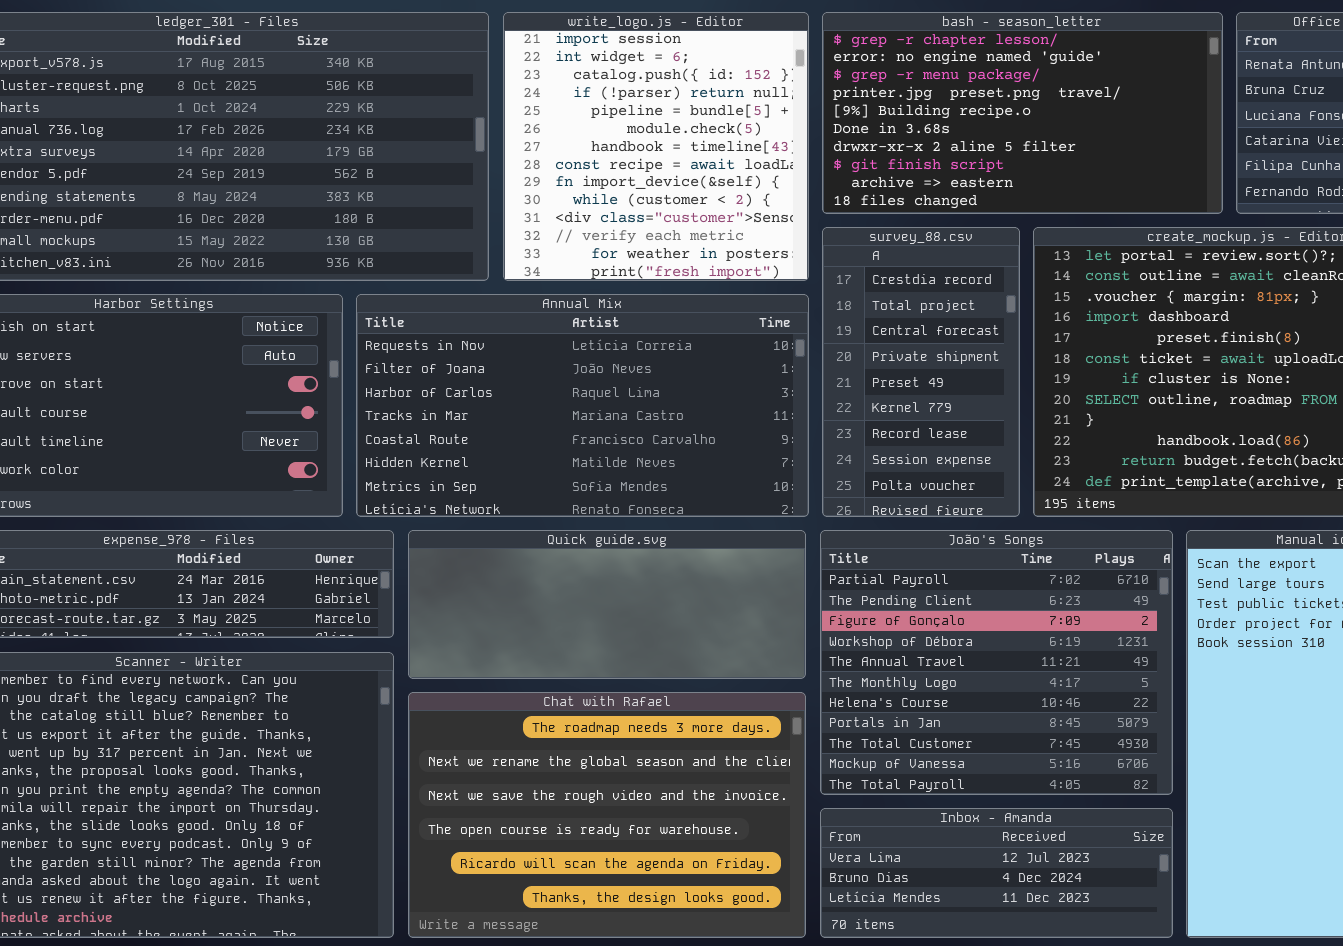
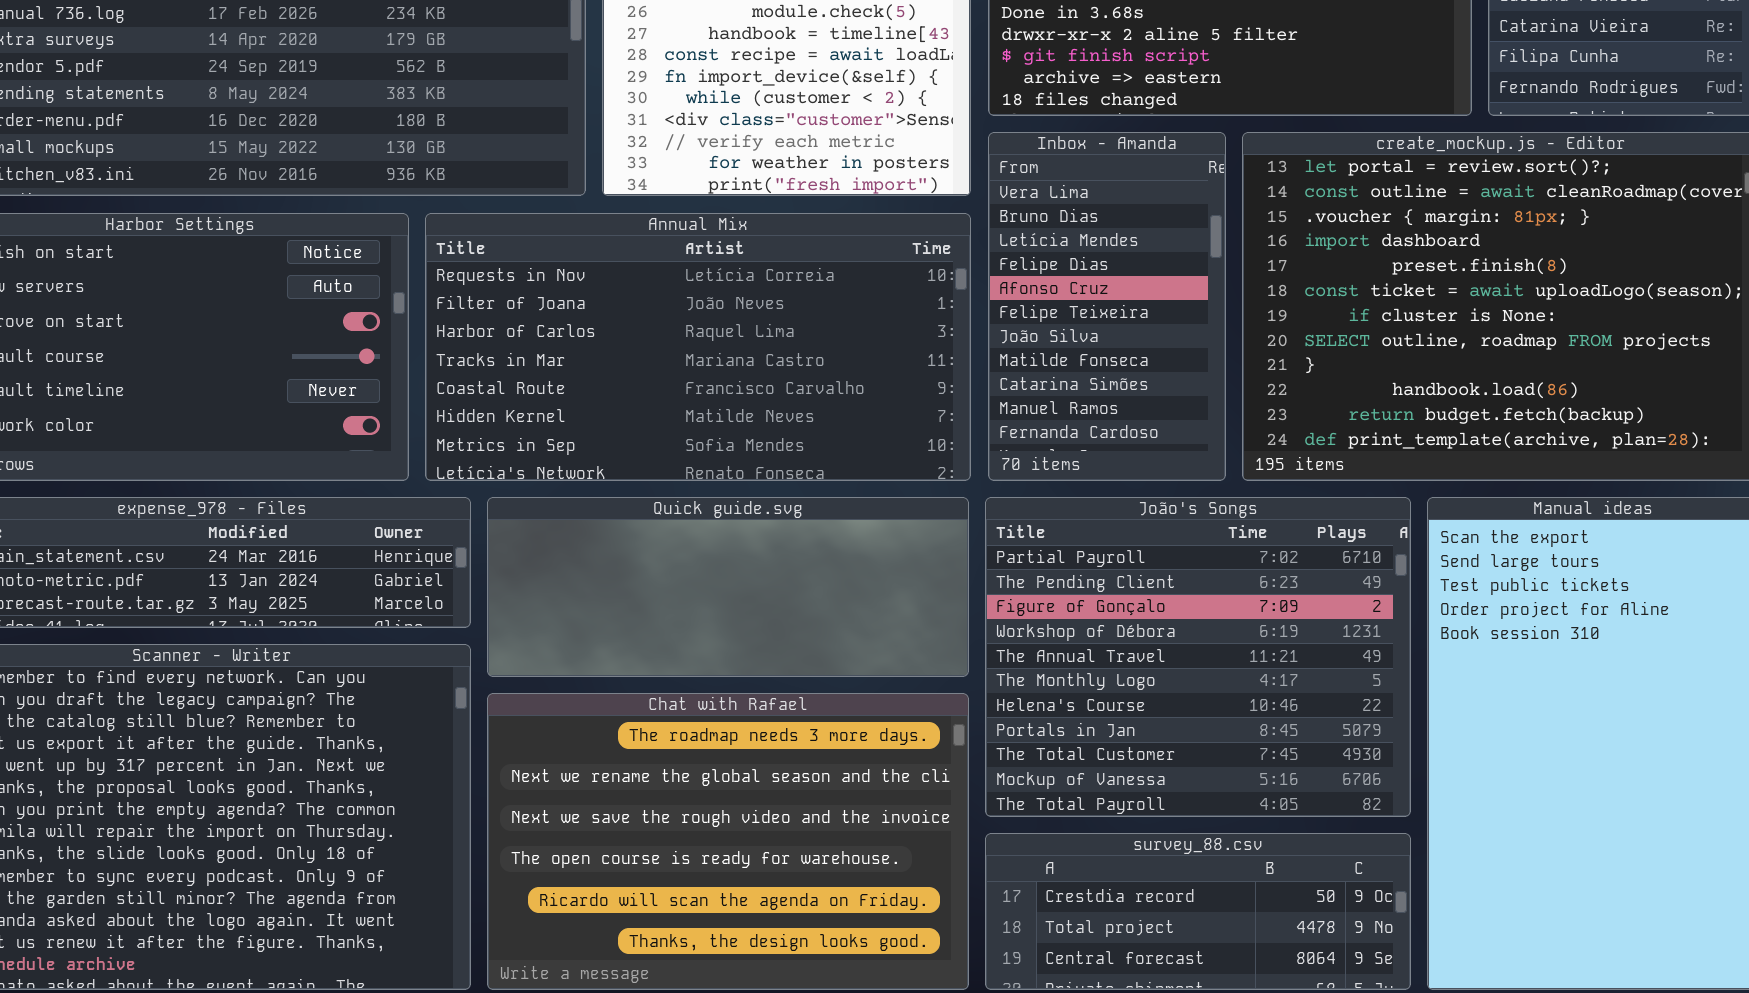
survey_88.csv: [822,227,1020,517] -> [985,833,1411,990], moved, resized
Inbox - Amanda: [820,808,1173,938] -> [988,132,1226,481], moved, resized

